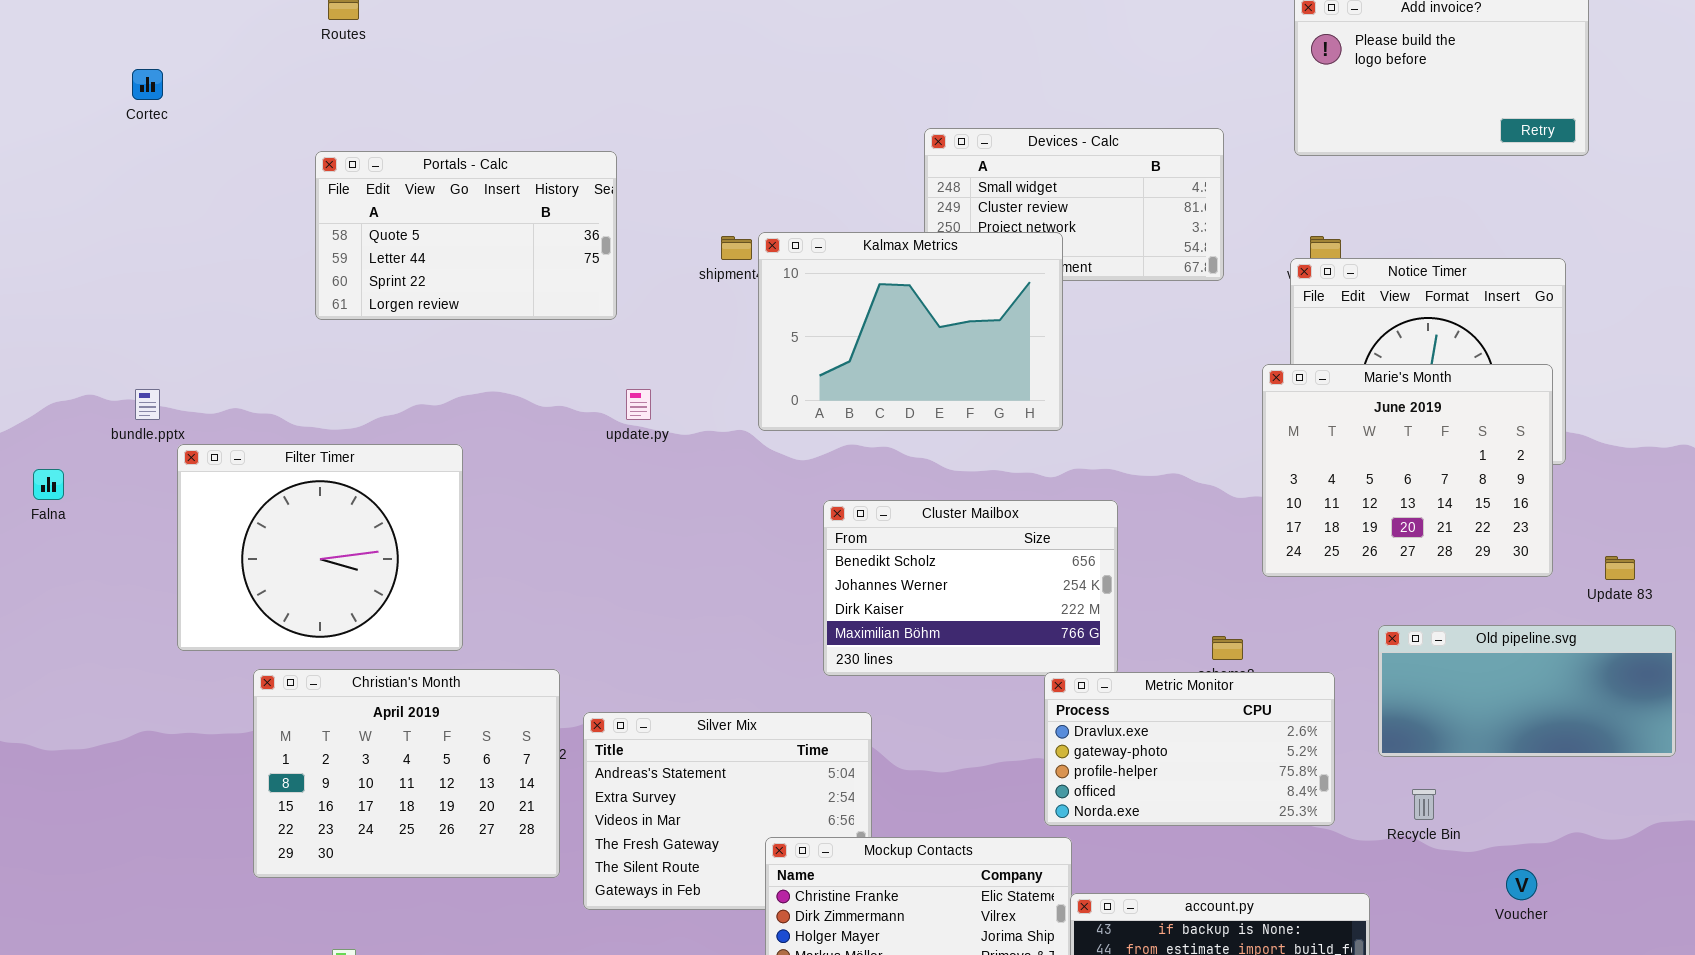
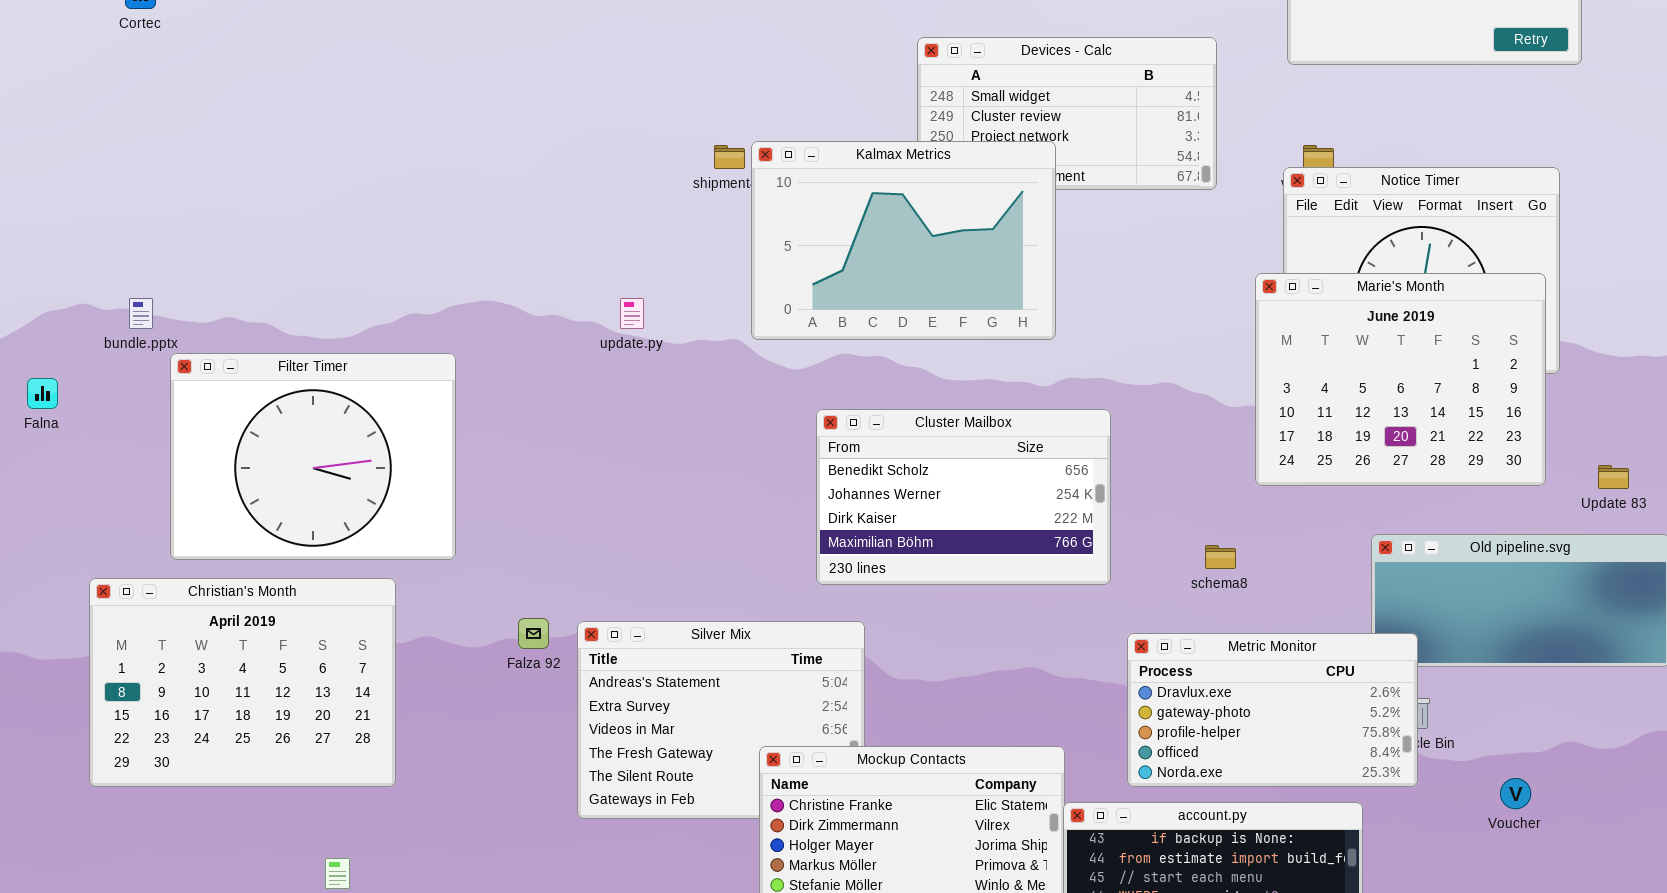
Portals - Calc: [315,151,617,320] -> none, closed
Christian's Month: [253,669,560,878] -> [89,578,396,787], moved
Metric Monitor: [1044,672,1335,826] -> [1127,633,1418,787], moved

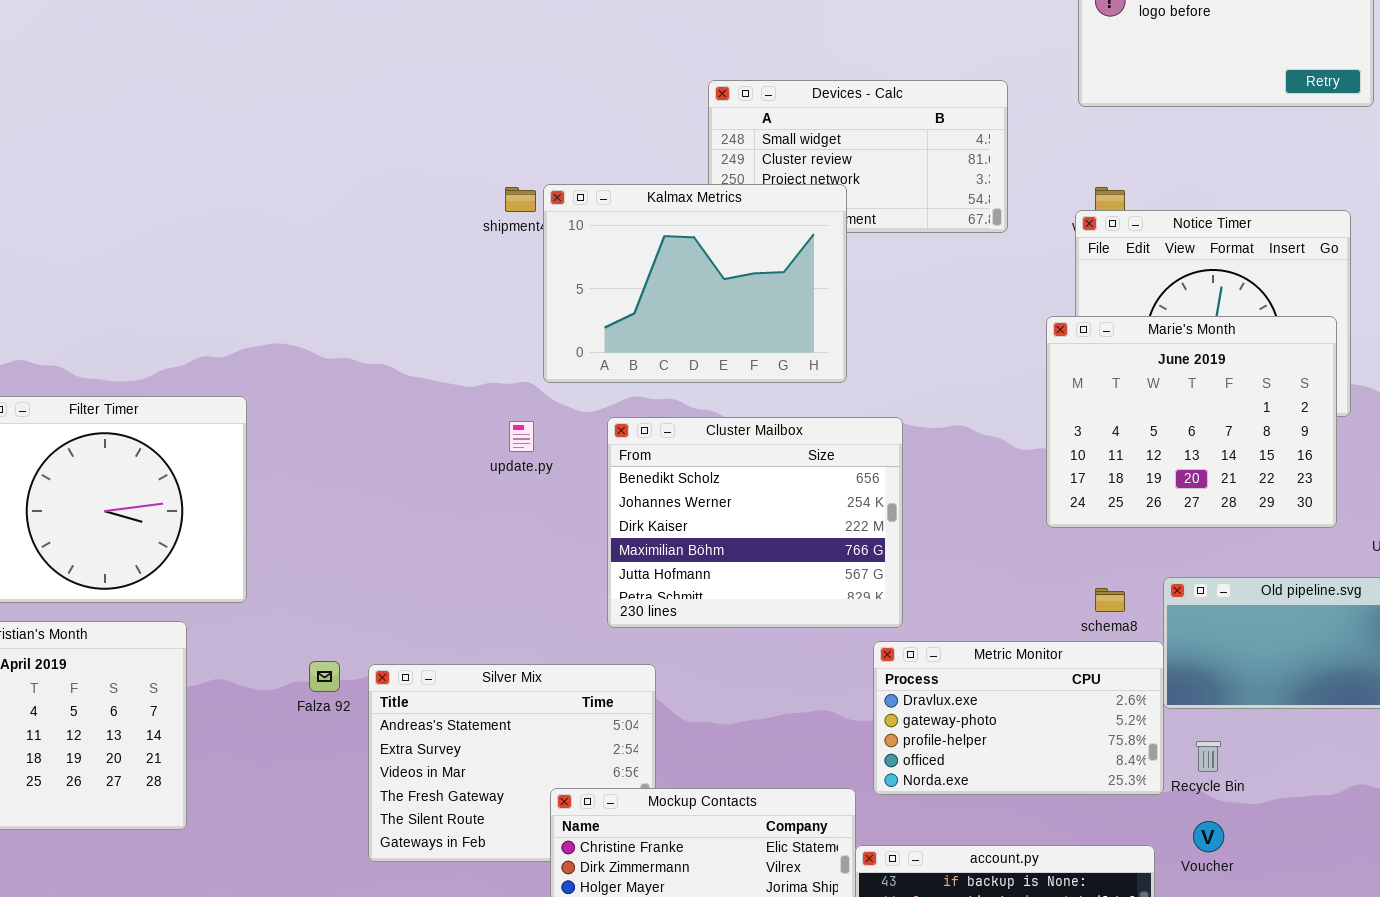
update.py: [620,298,644,329] -> [509,421,534,452], moved
Cluster Mailbox: [816,409,1111,585] -> [607,417,903,628], resized
schema8: [1205,545,1236,569] -> [1095,588,1125,612], moved
Metric Monitor: [1127,633,1418,787] -> [873,641,1164,795], moved
Voucher: [1500,778,1531,809] -> [1193,821,1224,852], moved

